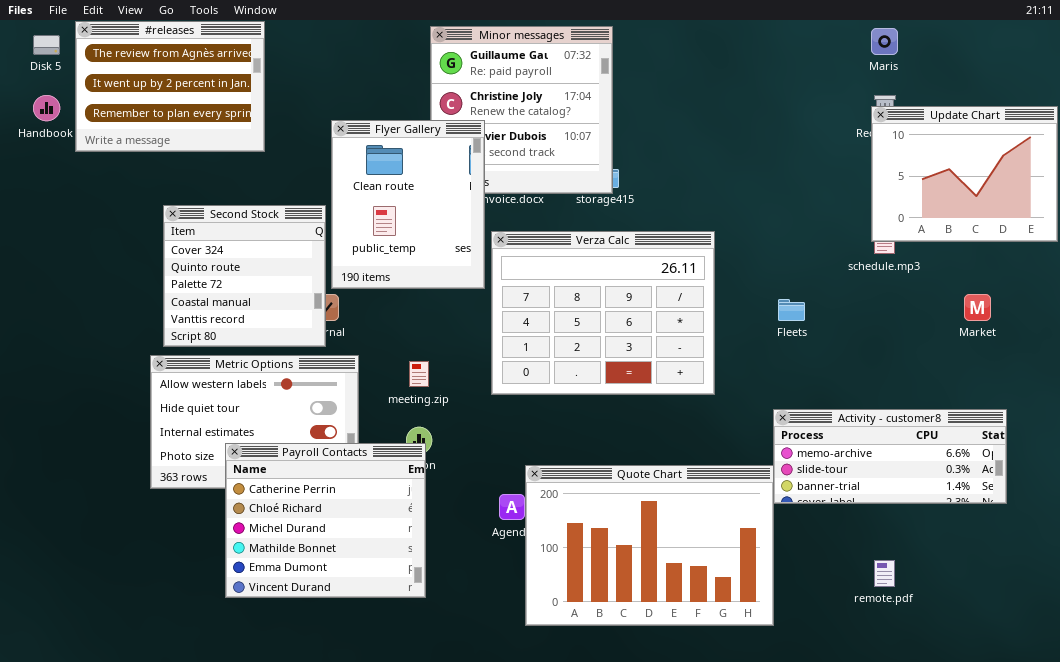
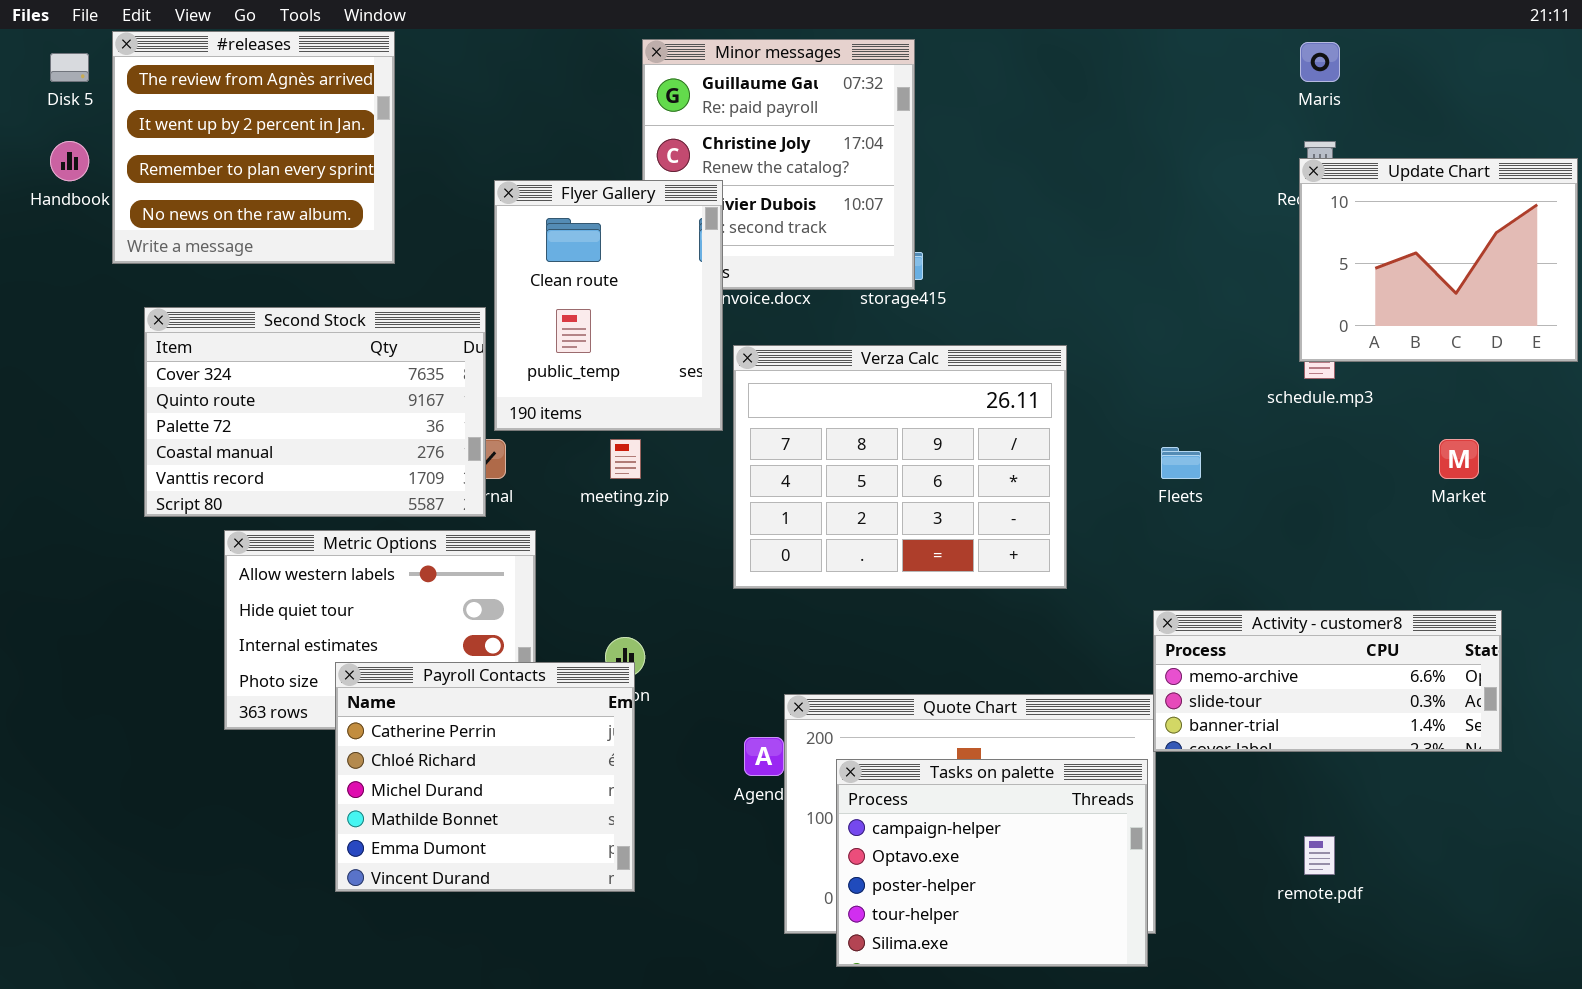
#releases: [75,21,265,152] -> [112,31,395,264], resized
Second Stock: [163,205,326,347] -> [144,307,486,517], resized
meeting.zip: [409,361,429,387] -> [610,439,641,479], moved
Tasks on palette: none -> [836,759,1148,967], opened

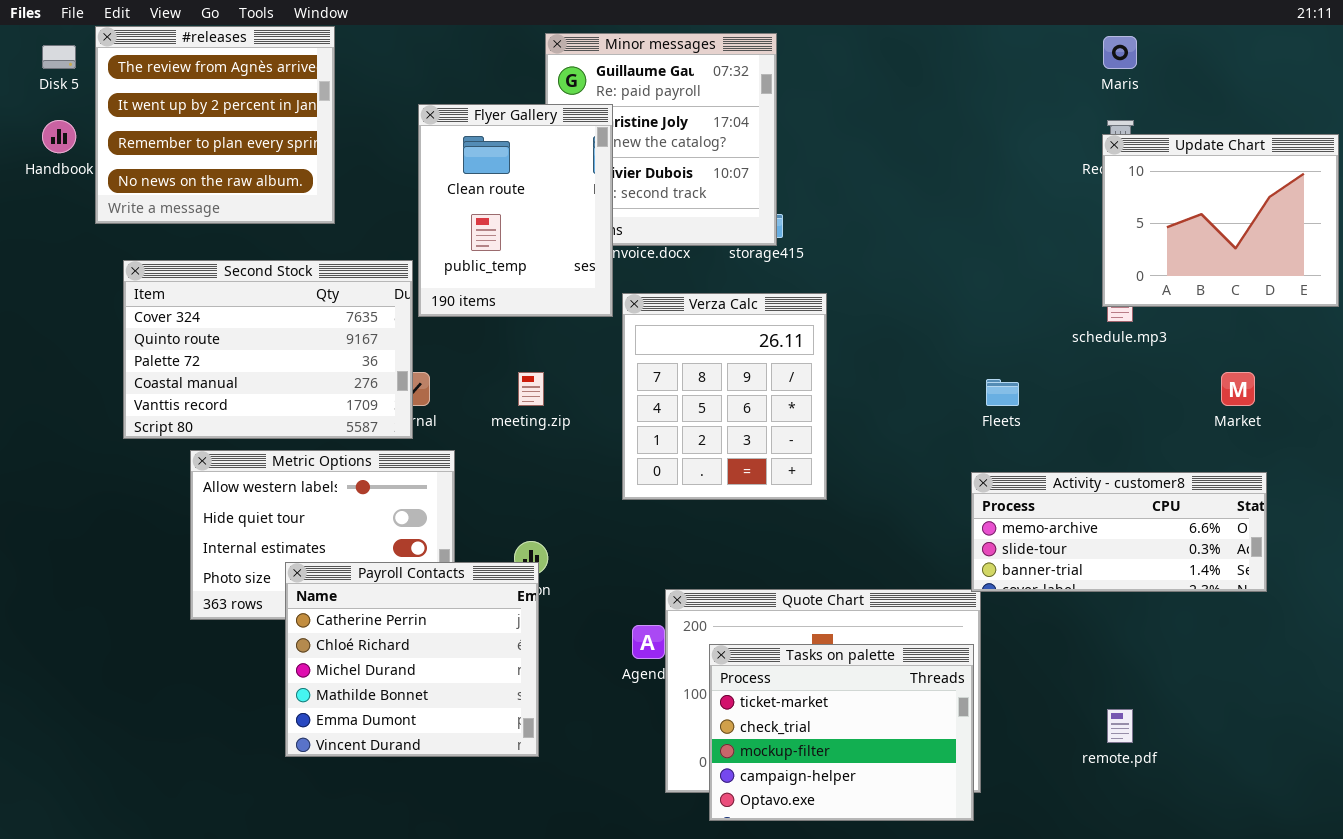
Flyer Gallery: [494,180,723,431] -> [418,104,613,317], moved
Verza Calc: [733,345,1067,589] -> [622,293,827,500], resized
Activity - customer8: [1153,610,1502,752] -> [971,472,1267,592], moved
Tasks on palette: [836,759,1148,967] -> [709,644,974,821], scrolled up 3 rows

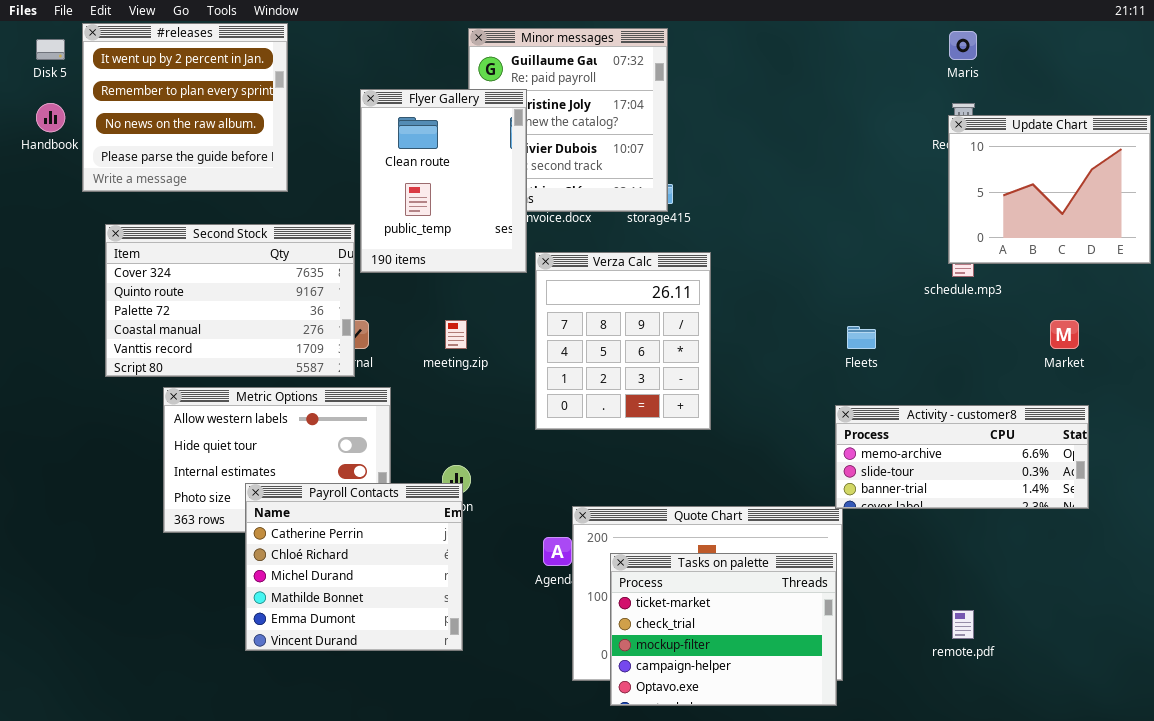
#releases: [95,26,335,224] -> [82,23,288,192], scrolled down 1 row

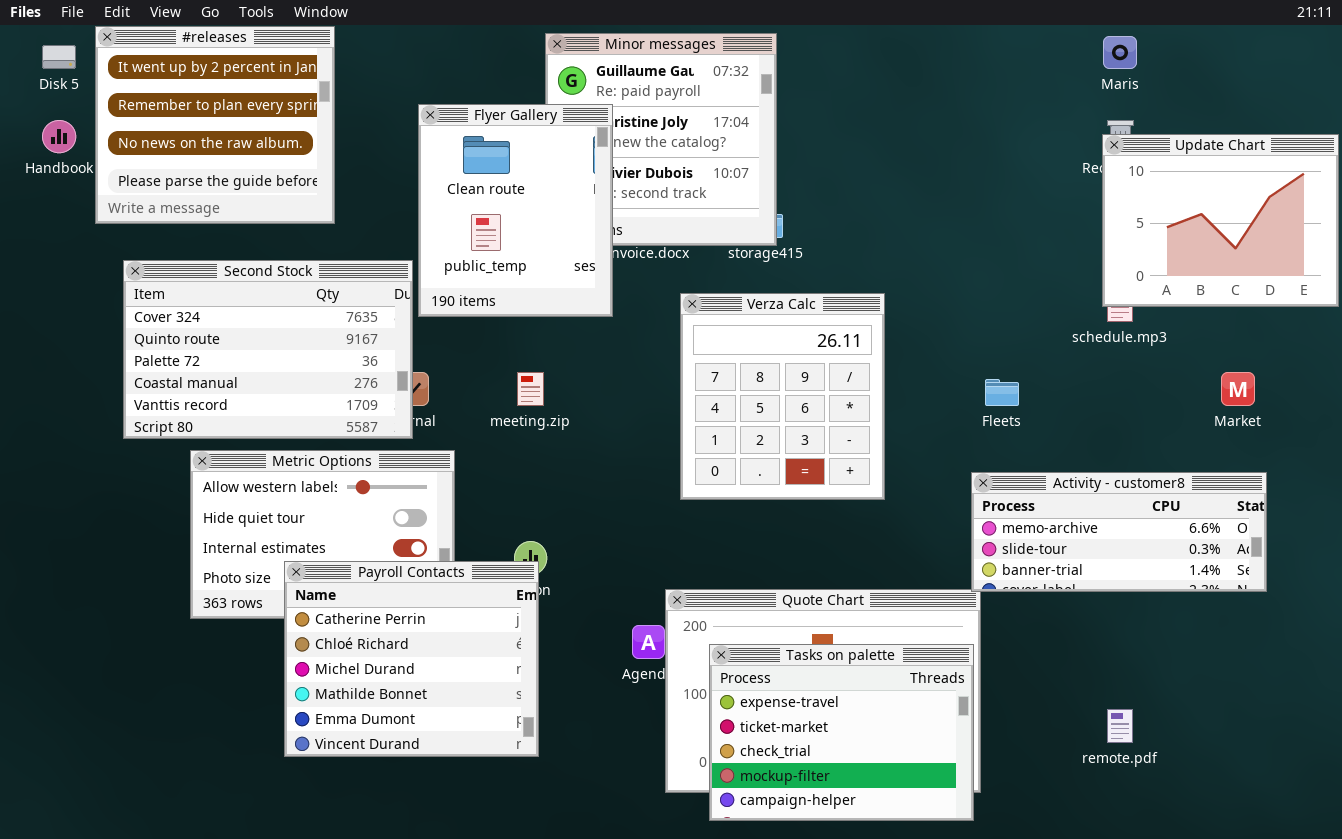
Verza Calc: [535,252,711,430] -> [680,293,885,500], moved
Tasks on palette: [610,553,837,706] -> [709,644,974,821], scrolled up 1 row

